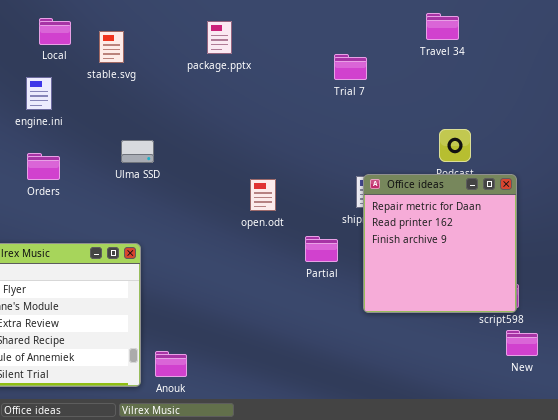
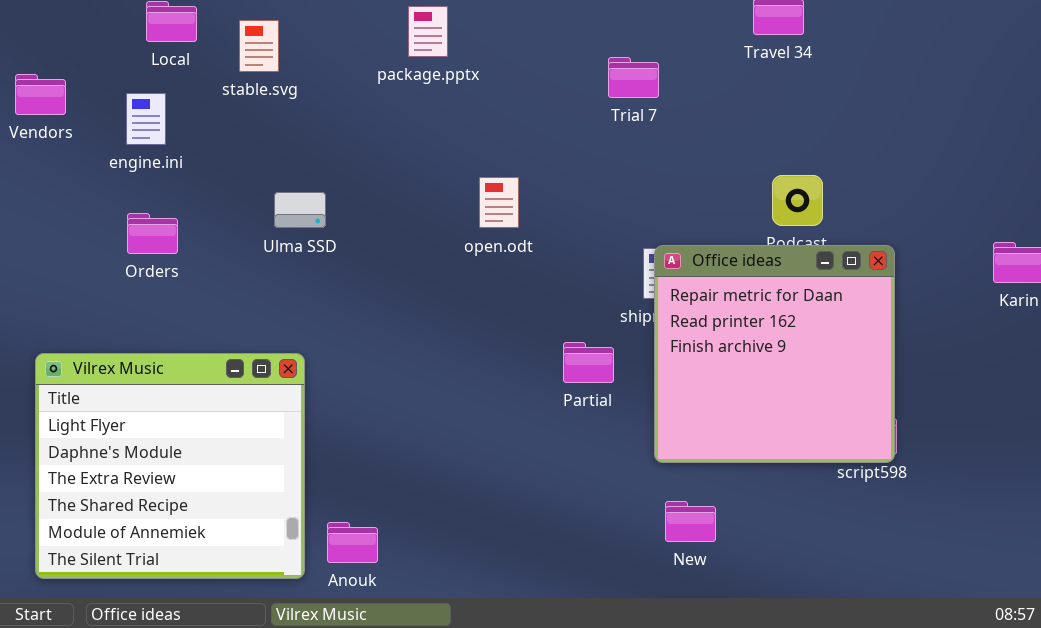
open.odt: [250,179,276,211] -> [479,177,519,228], moved
New: [506,330,538,356] -> [665,501,716,542], moved

